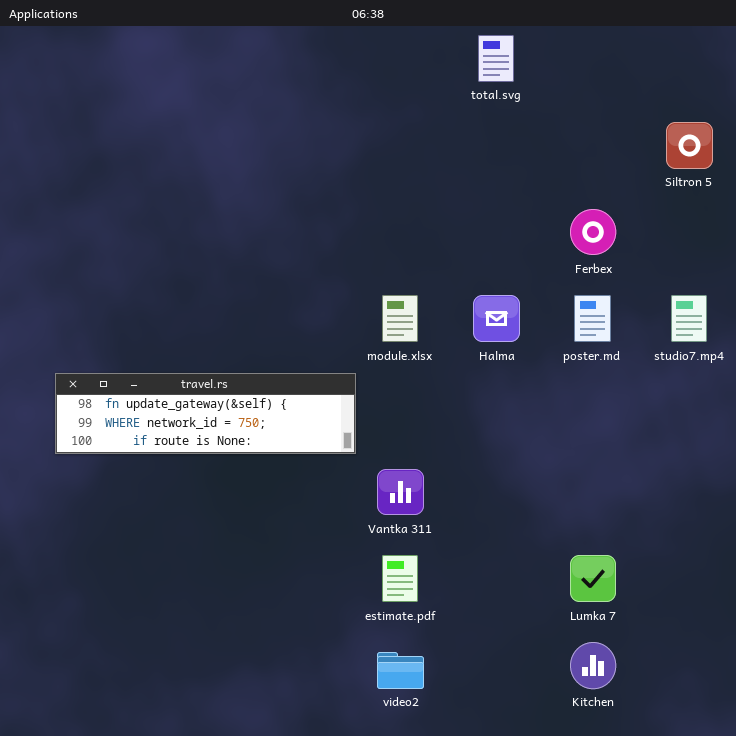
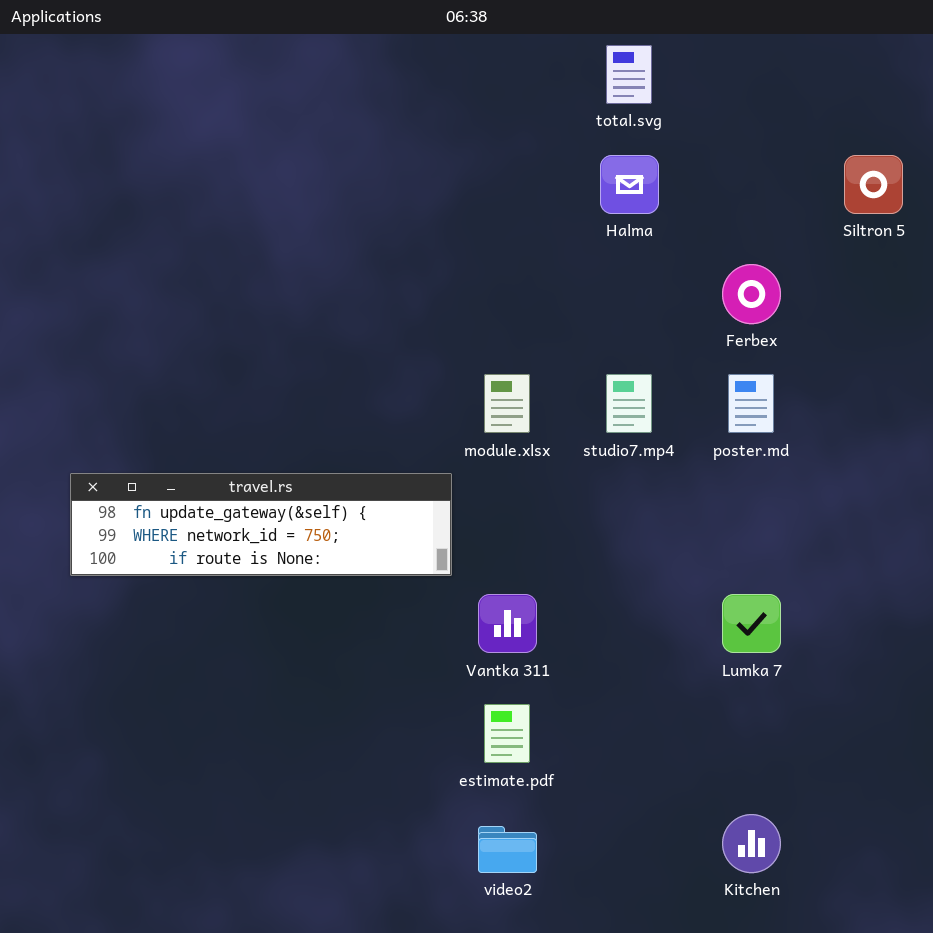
Halma: [473,295,520,342] -> [600,155,659,214], moved
studio7.mp4: [671,295,707,342] -> [606,374,652,433], moved
Lumka 7: [570,555,616,602] -> [722,594,781,653], moved

